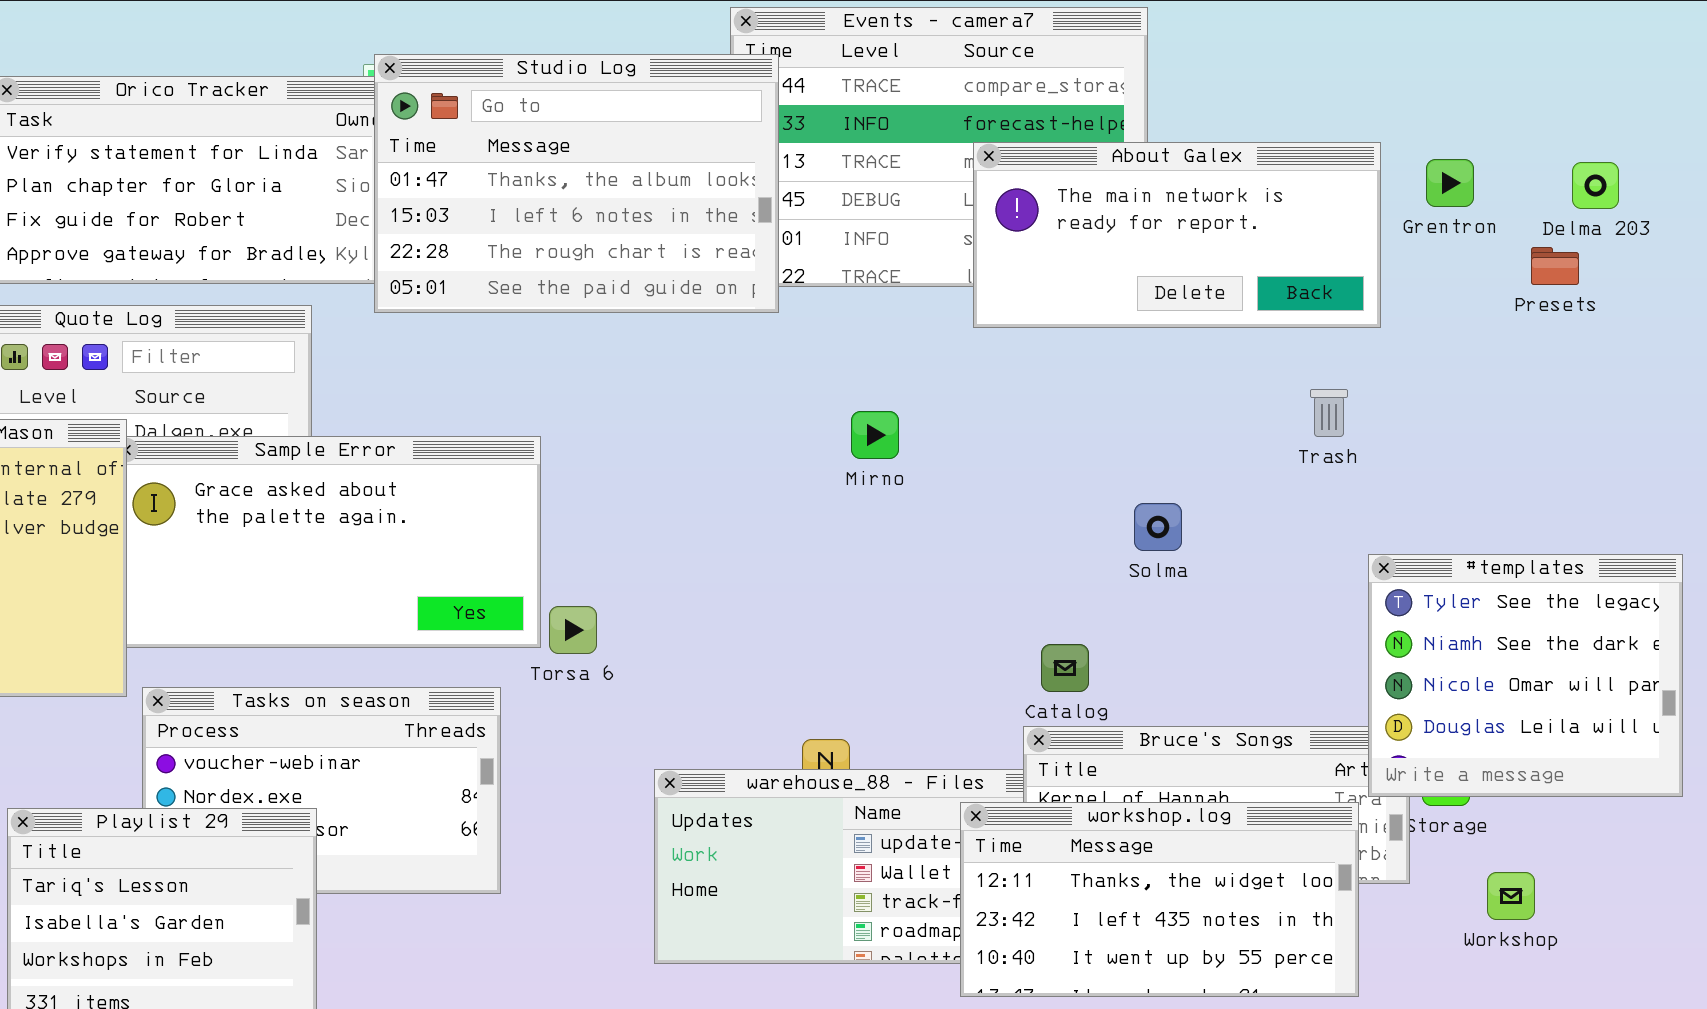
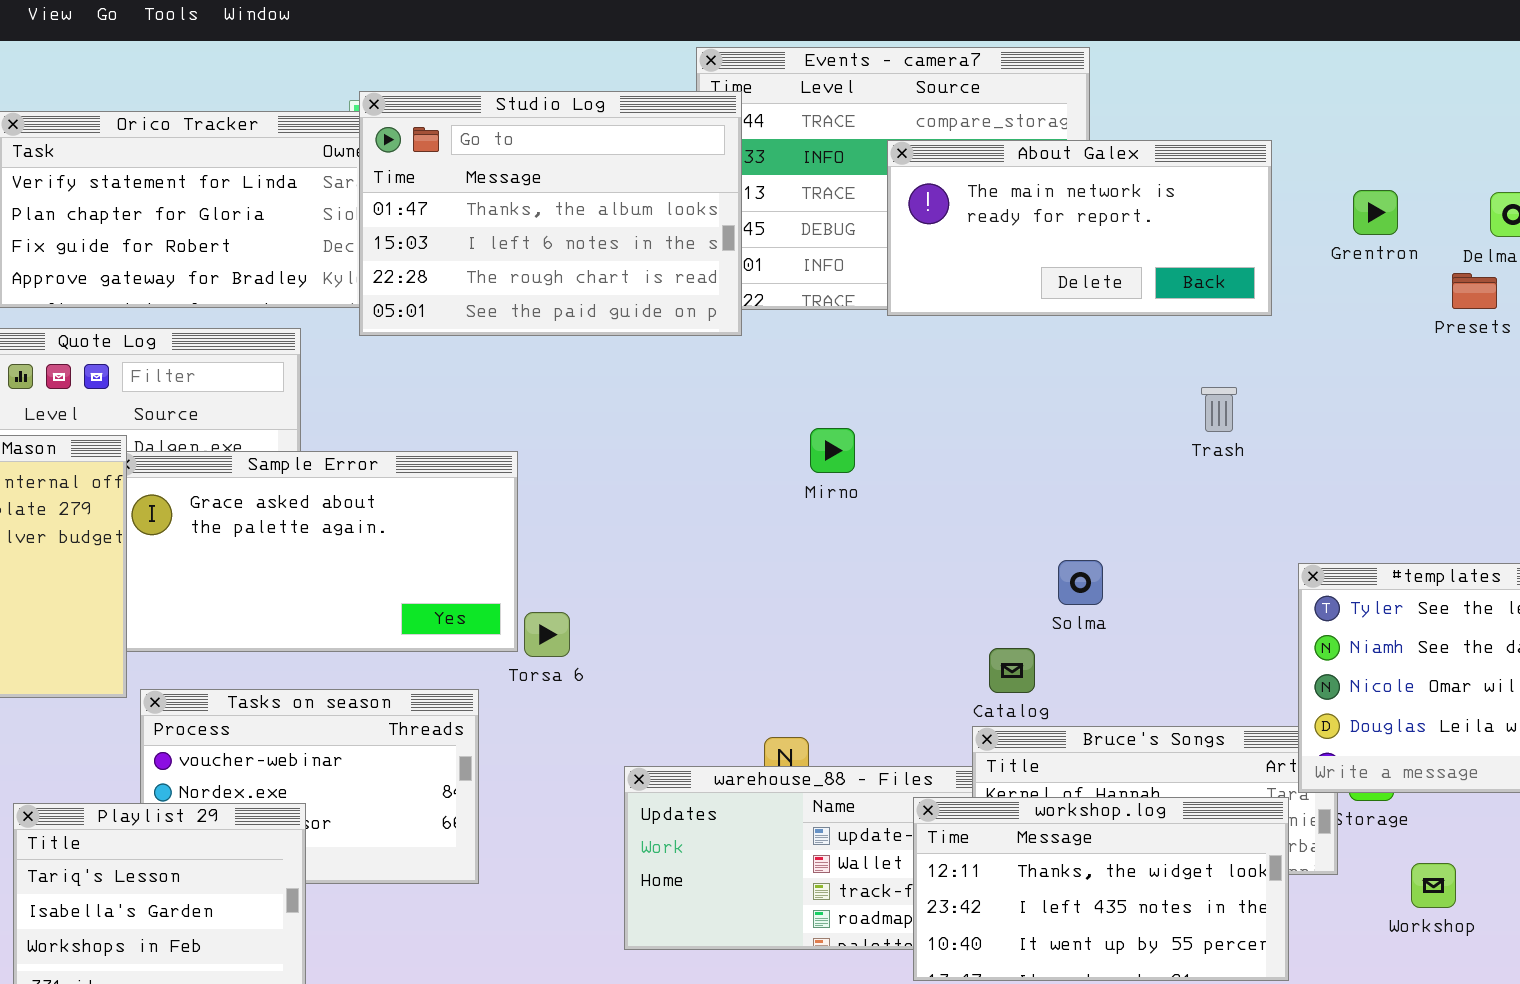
About Galex: [973,142,1381,328] -> [887,140,1272,316], moved
Trash: [1310,389,1348,437] -> [1201,387,1237,432], moved
Solma: [1134,503,1182,551] -> [1058,560,1103,605], moved

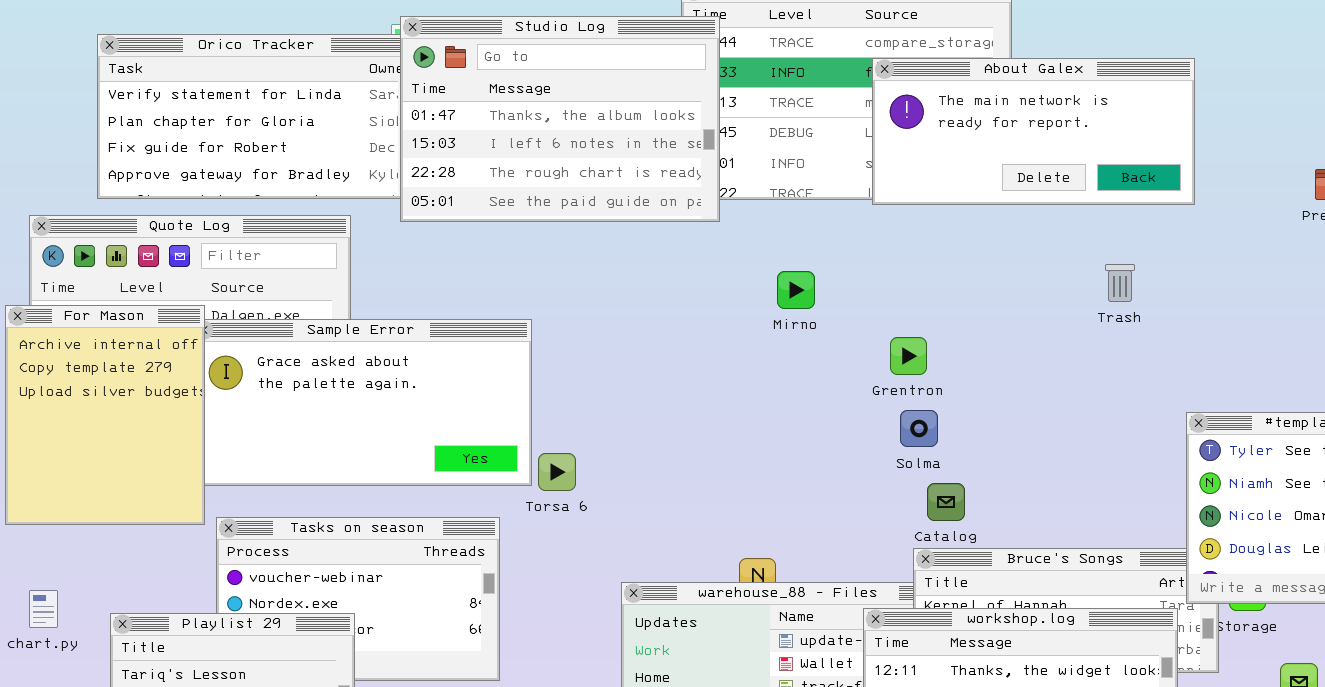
About Galex: [887,140,1272,316] -> [872,58,1195,205], moved
Grentron: [1353,190,1398,235] -> [890,337,927,375], moved
Mirno: [810,428,855,473] -> [777,271,815,309], moved
Solma: [1058,560,1103,605] -> [900,410,938,447], moved

